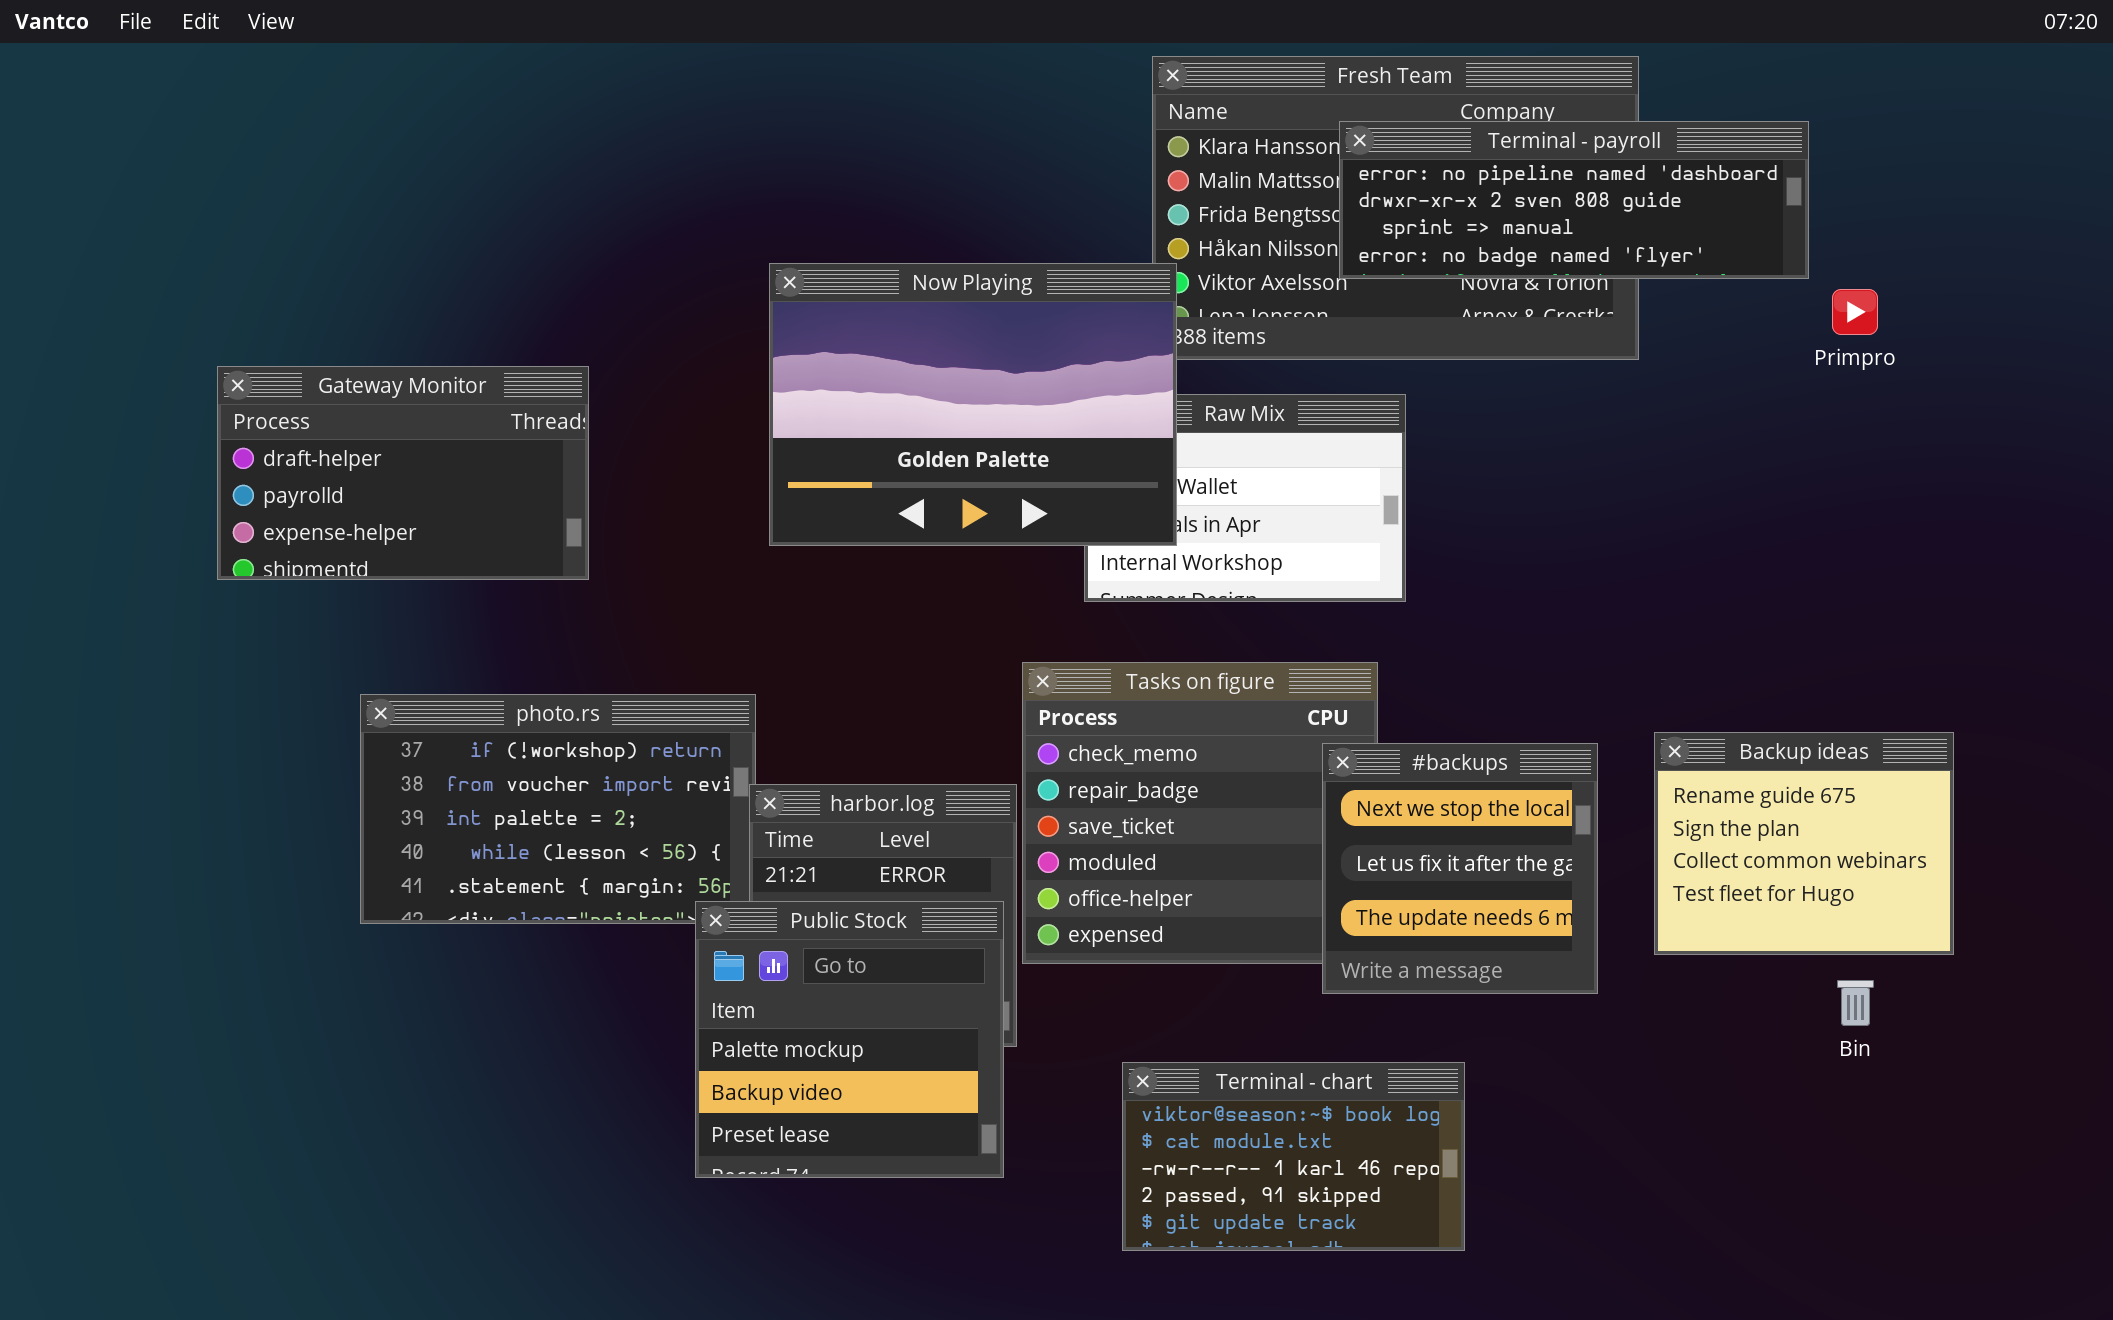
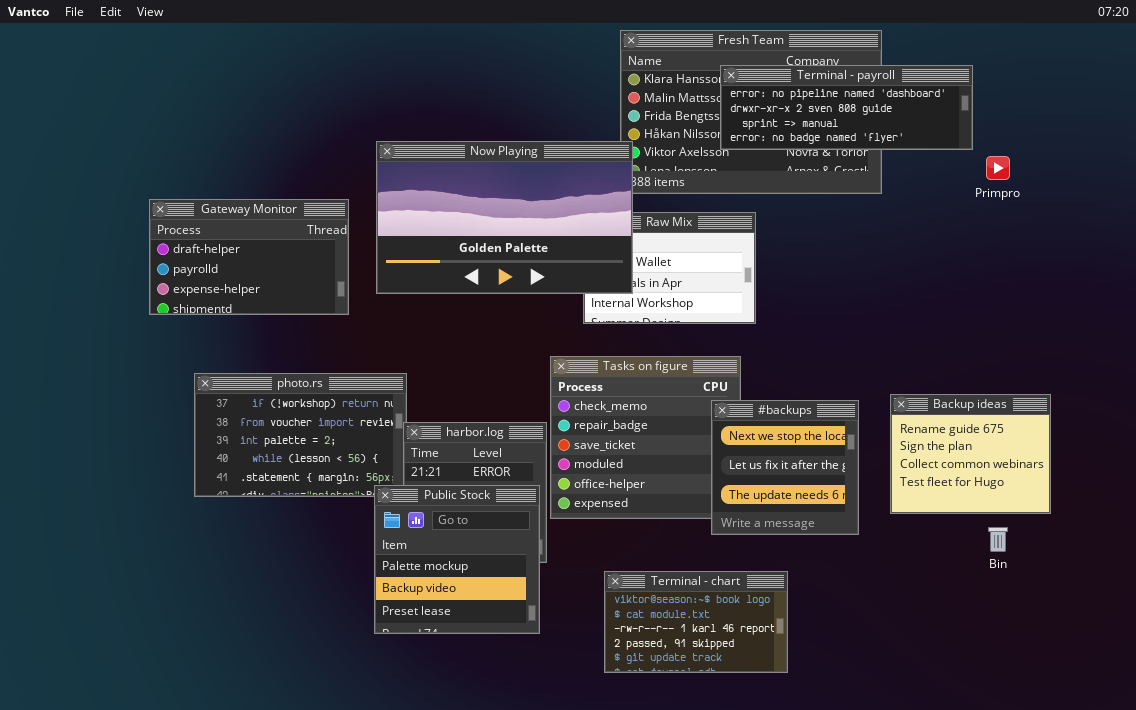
Now Playing: [769,263,1177,546] -> [376,141,633,294], resized
Gateway Monitor: [217,366,589,580] -> [149,199,349,315], moved

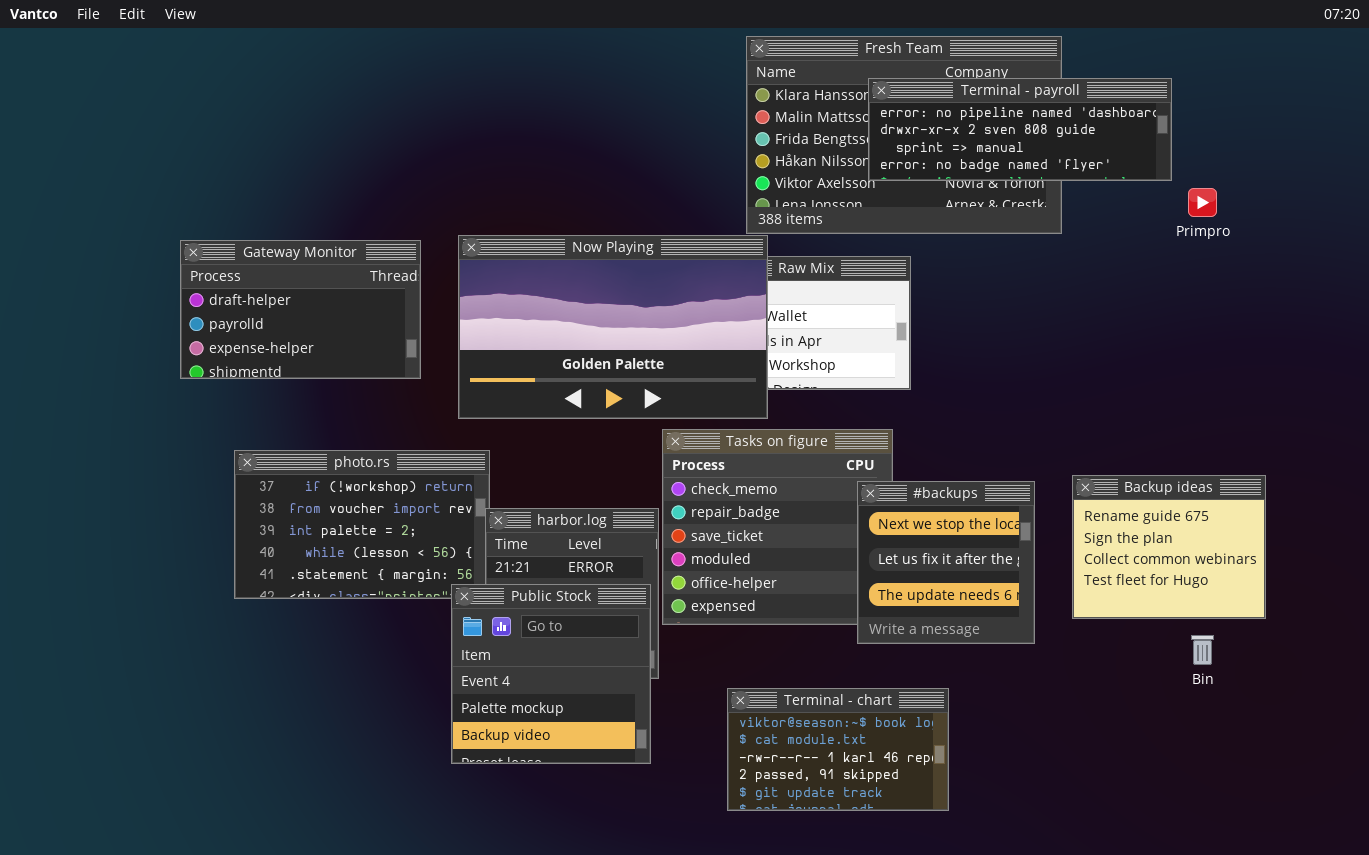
Now Playing: [376,141,633,294] -> [458,235,768,419], moved
Public Stock: [374,485,540,634] -> [451,584,651,764], scrolled up 1 row

